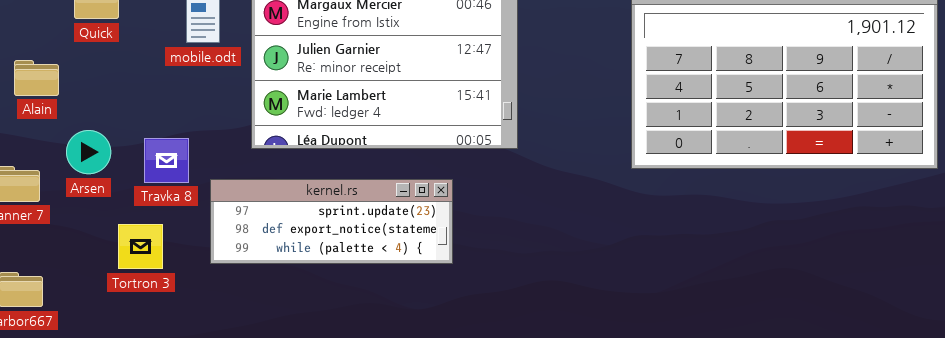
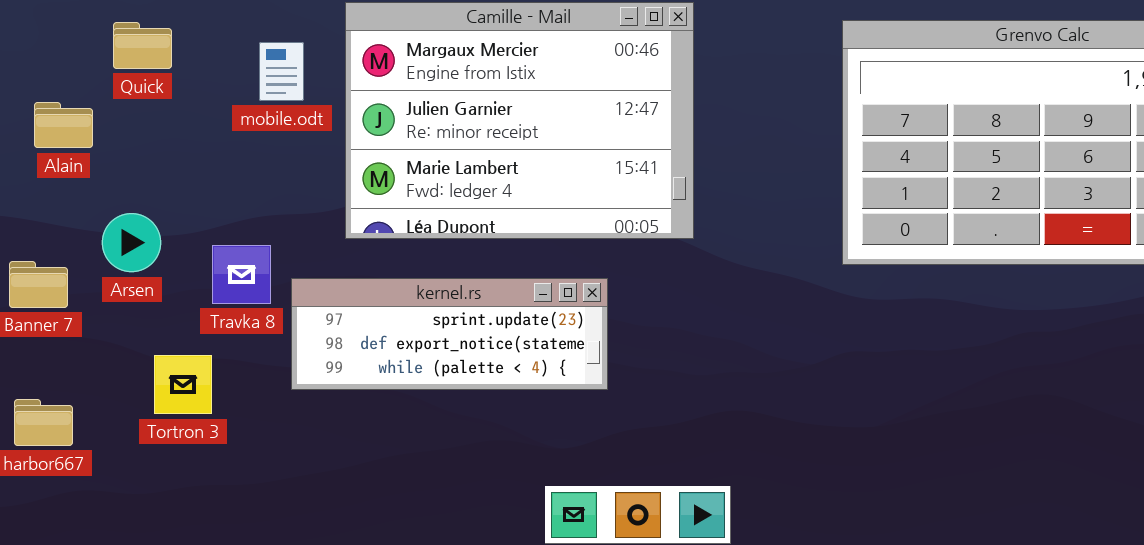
Alain: [14,60,59,96] -> [34,102,93,148], moved
Travka 8: [144,138,189,183] -> [212,245,271,304], moved
Tortron 3: [118,224,163,269] -> [154,355,212,414], moved

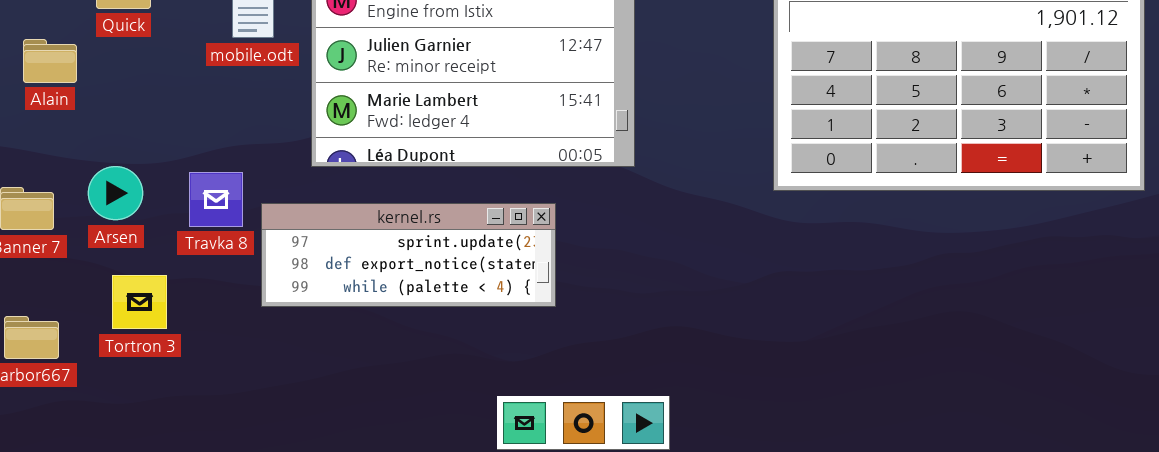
Arsen: [102,213,161,272] -> [88,166,143,220], moved
Tortron 3: [154,355,212,414] -> [112,275,167,329], moved

